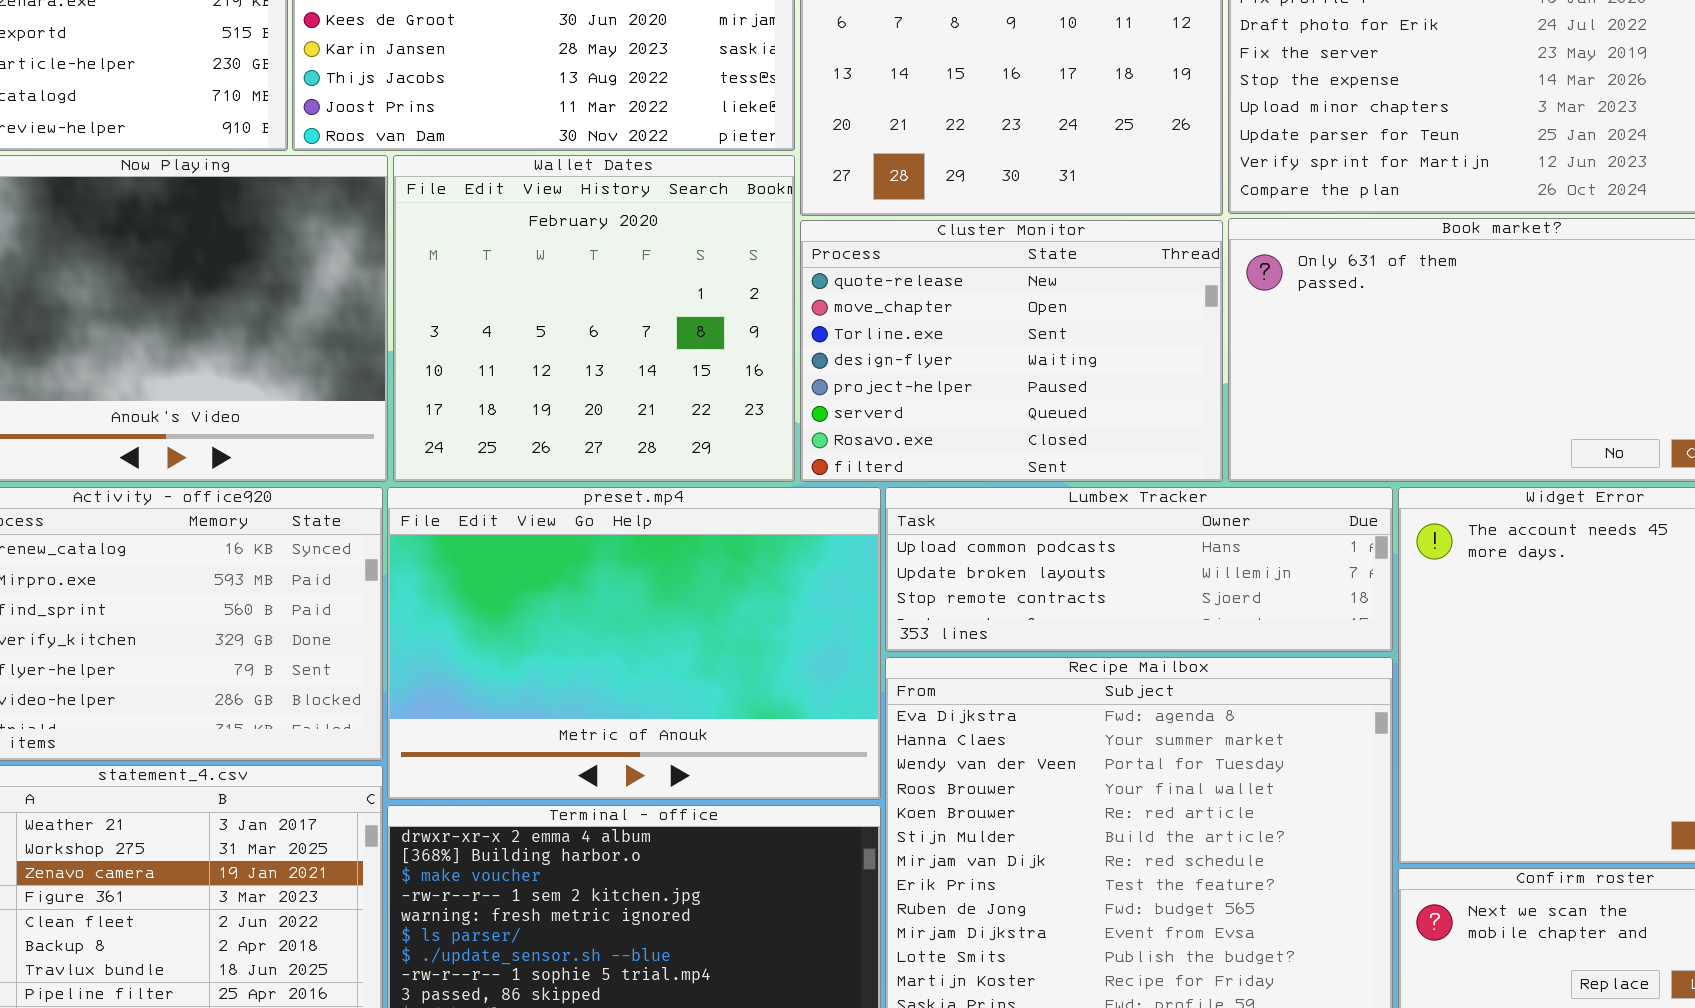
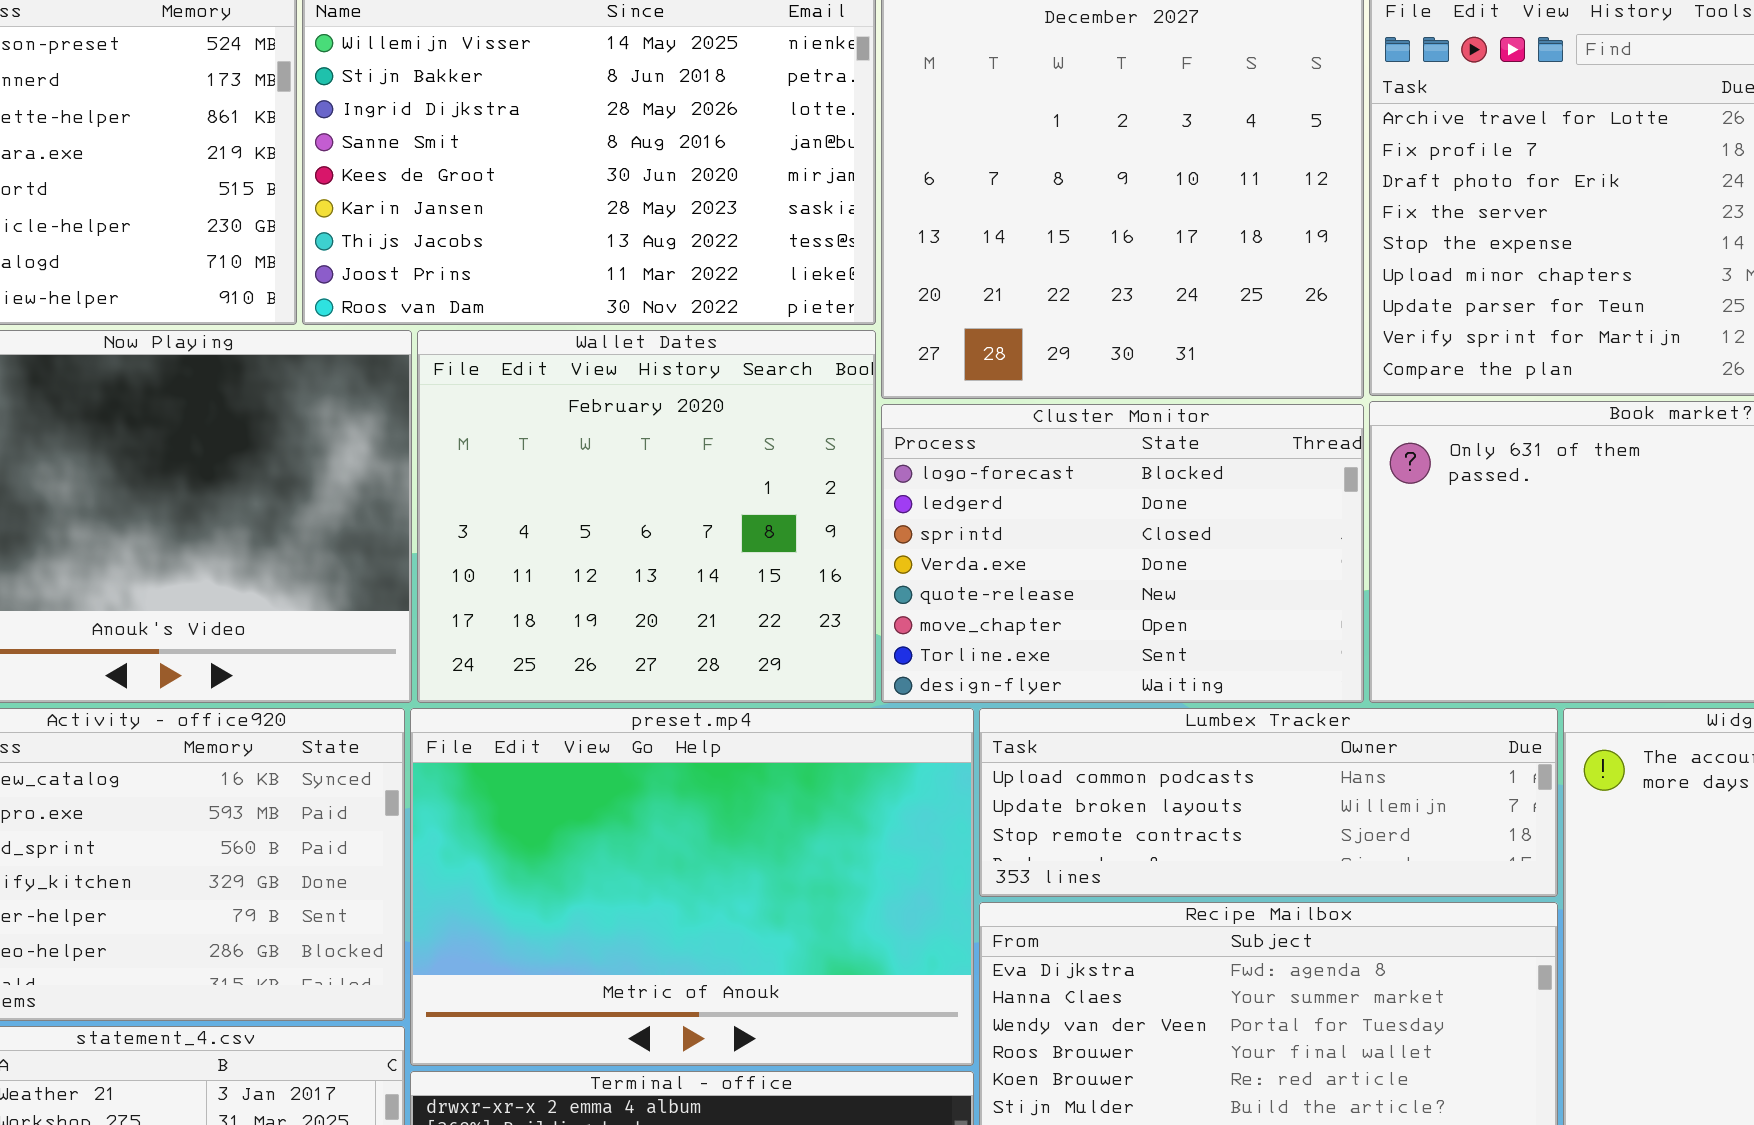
Cluster Monitor: [800,220,1223,482] -> [881,404,1364,703], scrolled up 4 rows

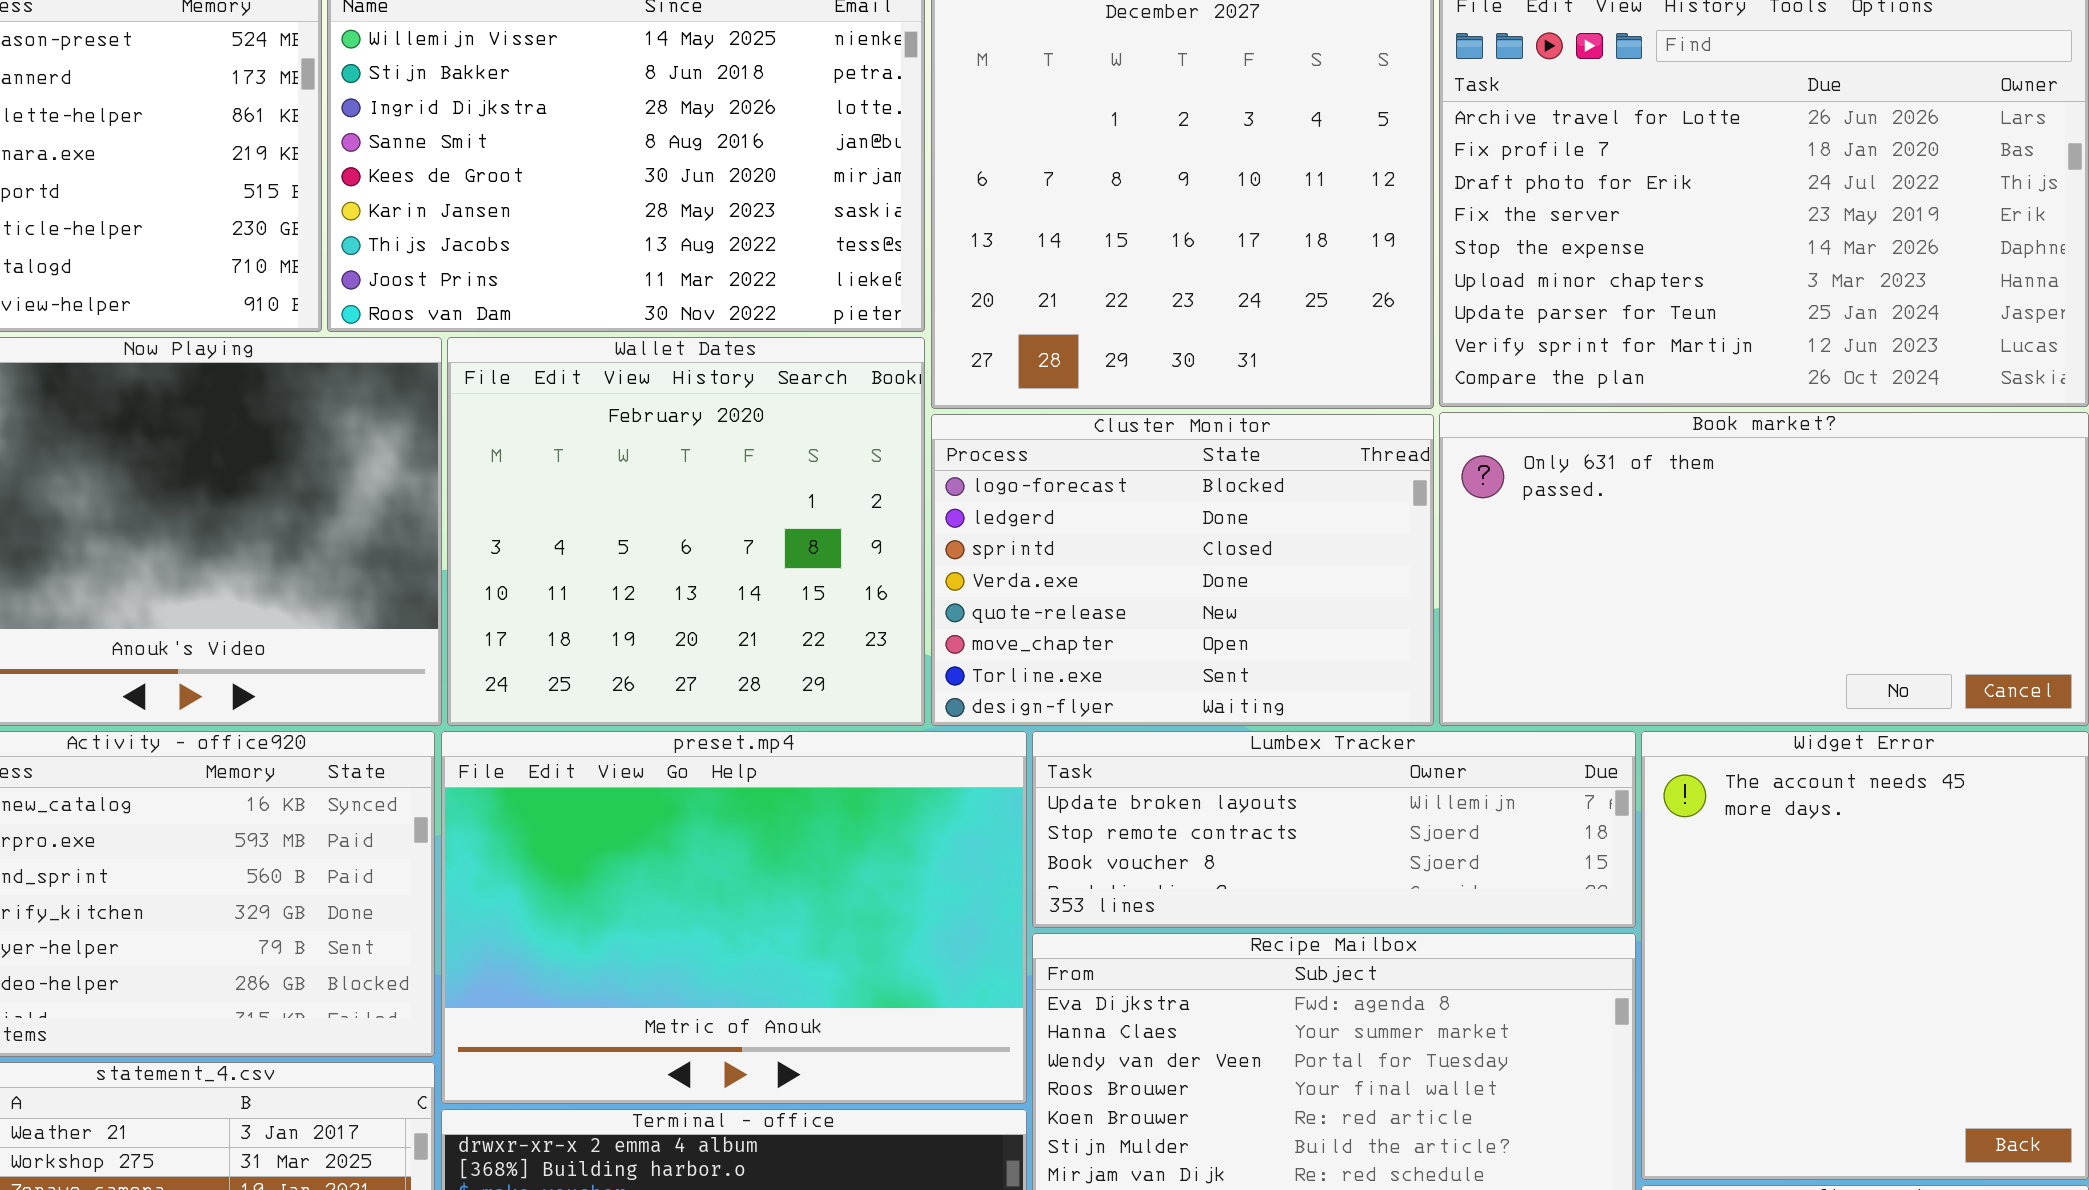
Lumbex Tracker: [979,708,1558,897] -> [1032,731,1636,928], scrolled down 1 row

